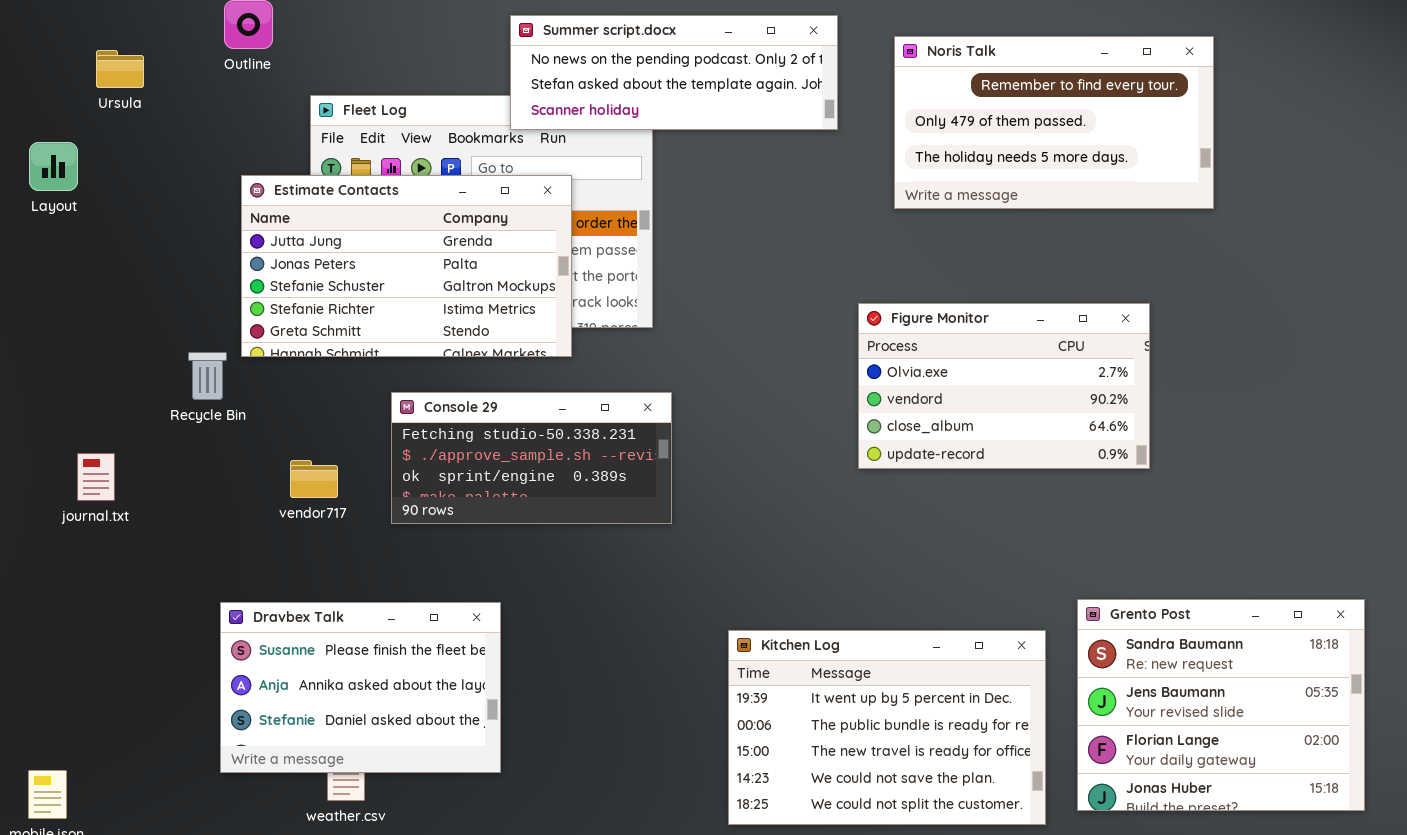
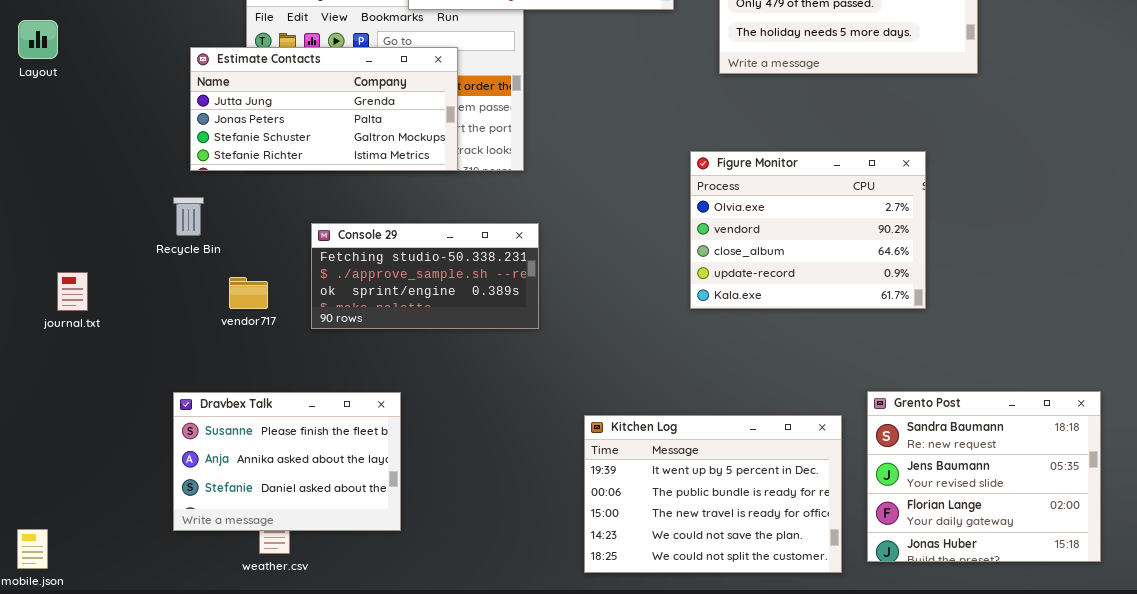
Estimate Contacts: [241,175,572,357] -> [190,47,458,171], resized
Figure Monitor: [858,303,1150,469] -> [690,151,926,309], resized
Recycle Bin: [188,352,227,400] -> [173,197,204,236], moved

